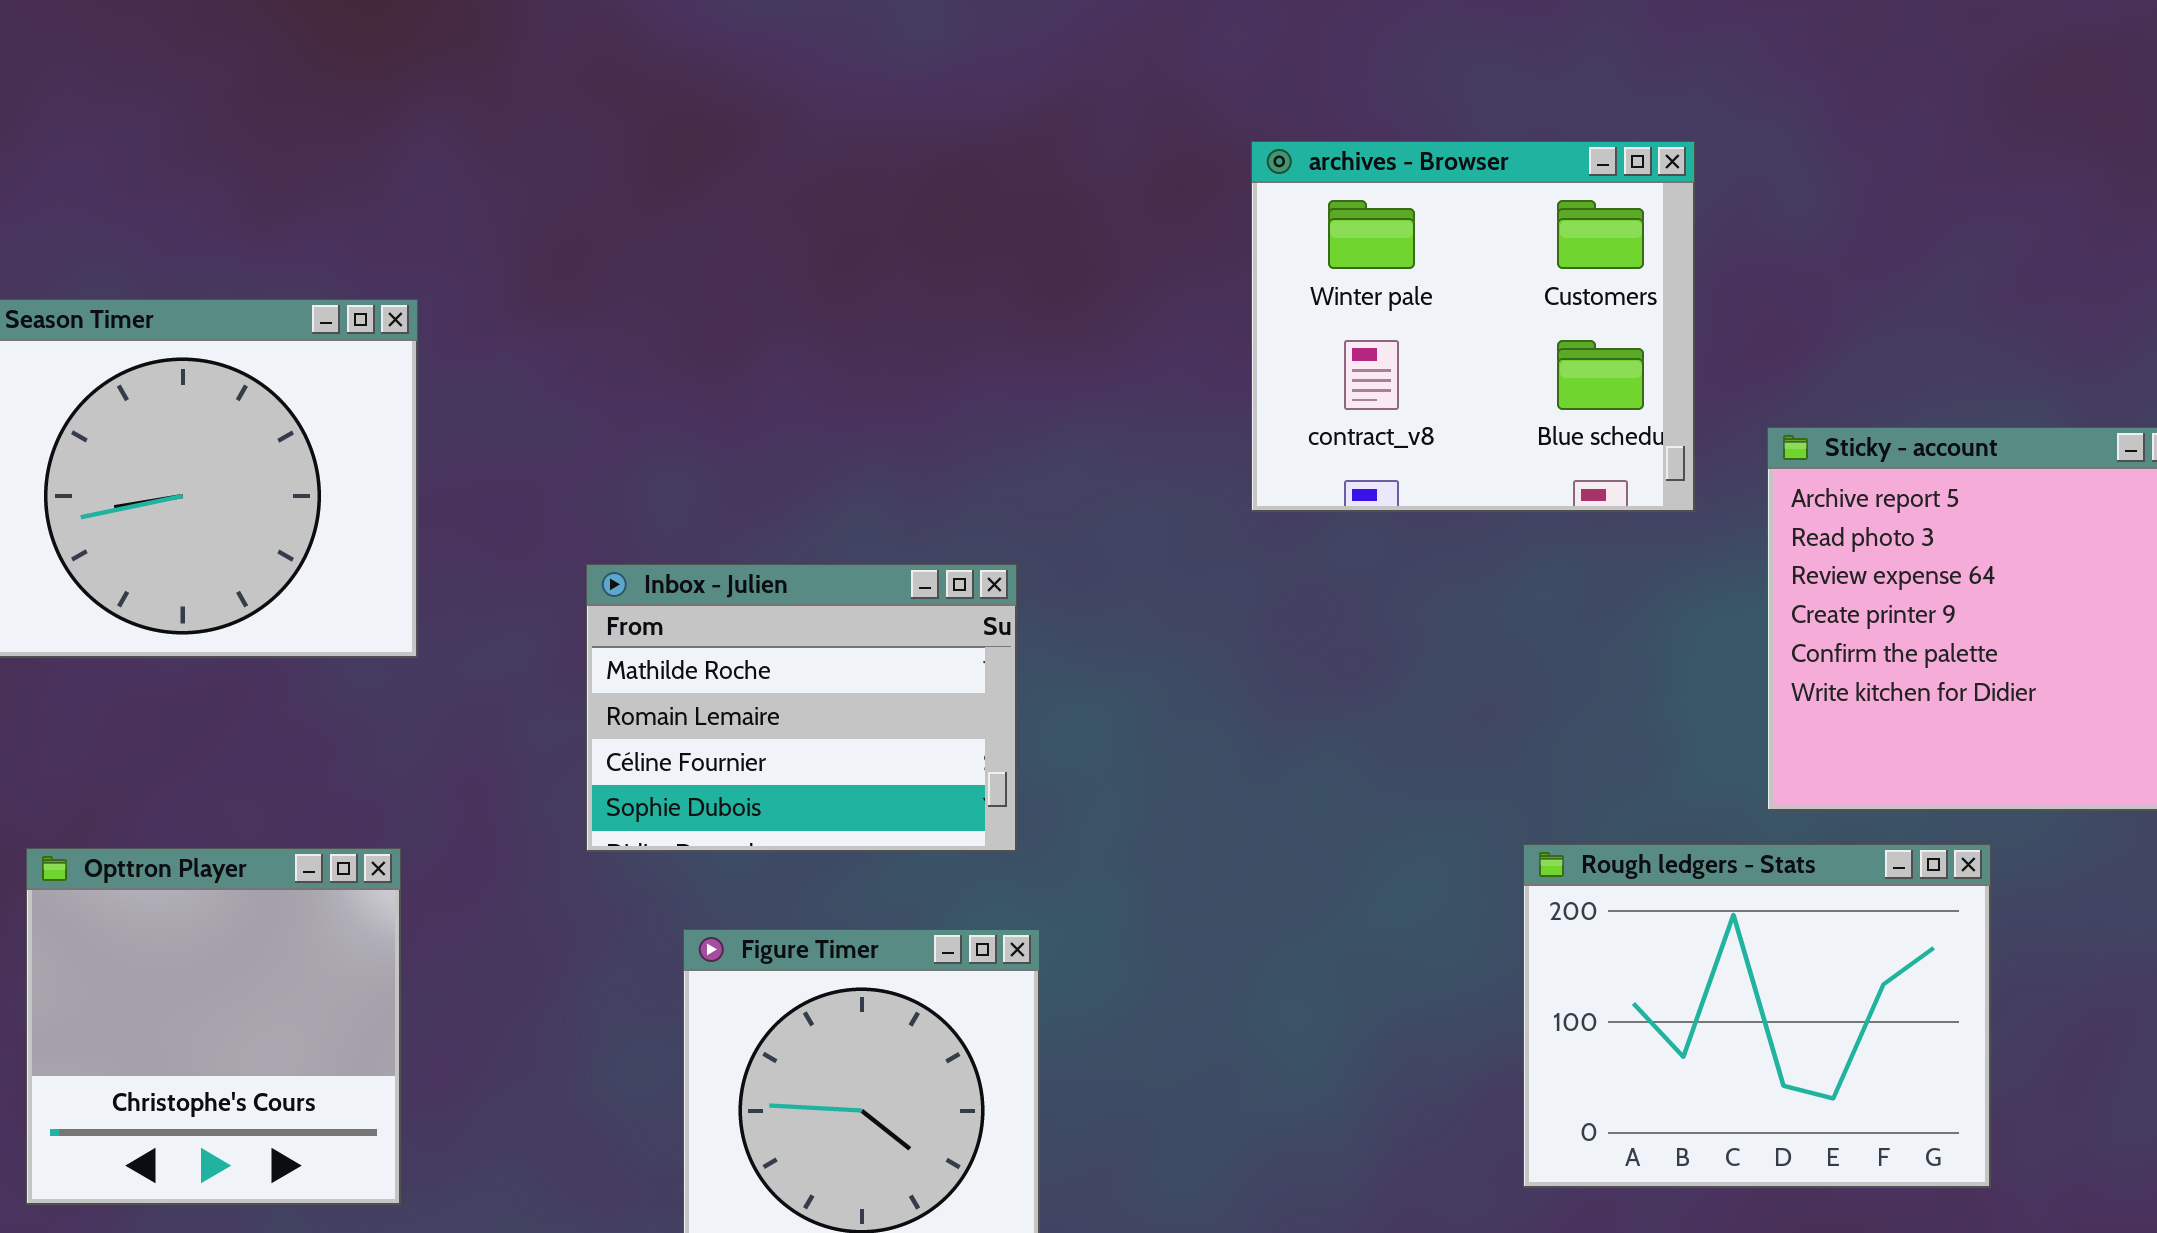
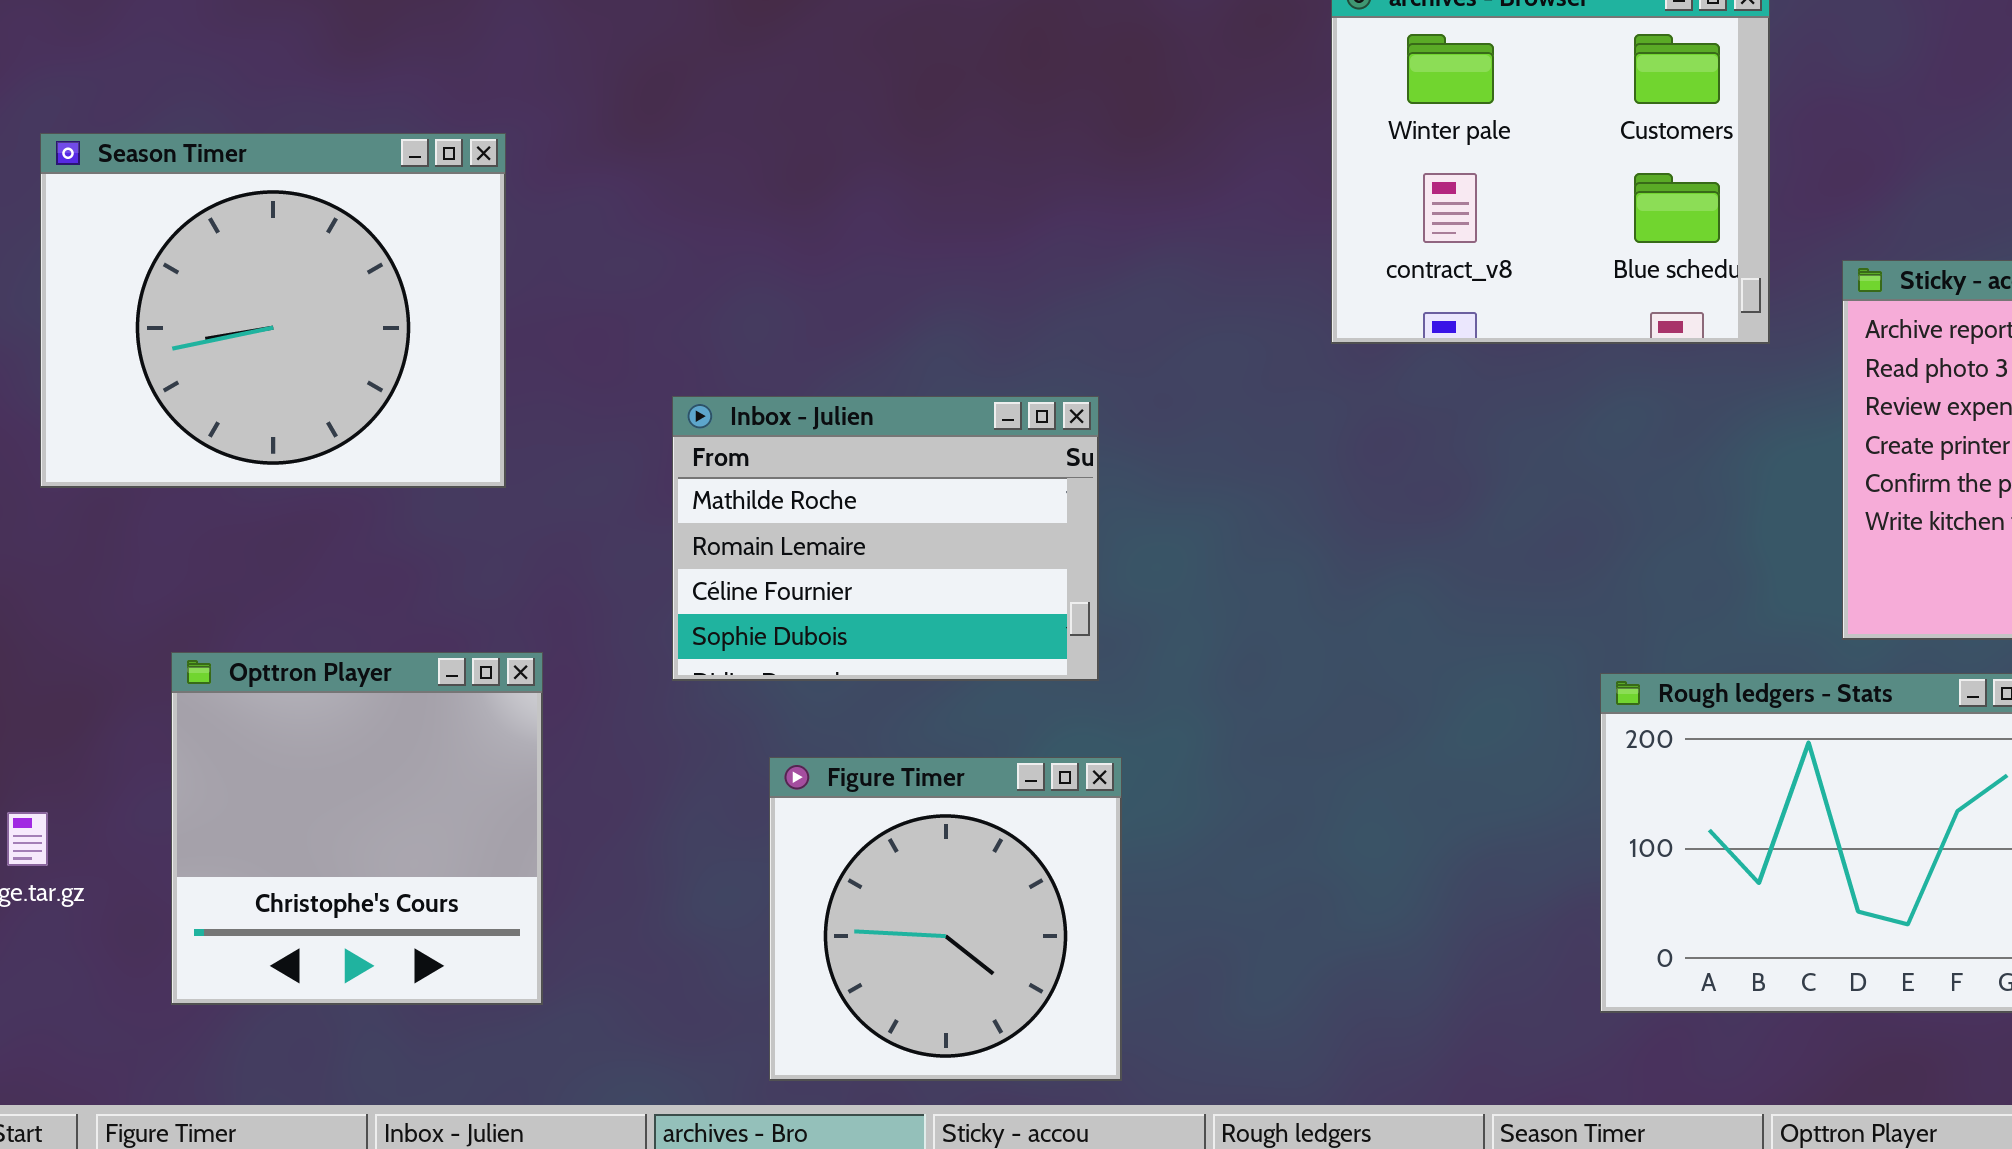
Opttron Player: [26,848,401,1205] -> [171,652,543,1005], moved

